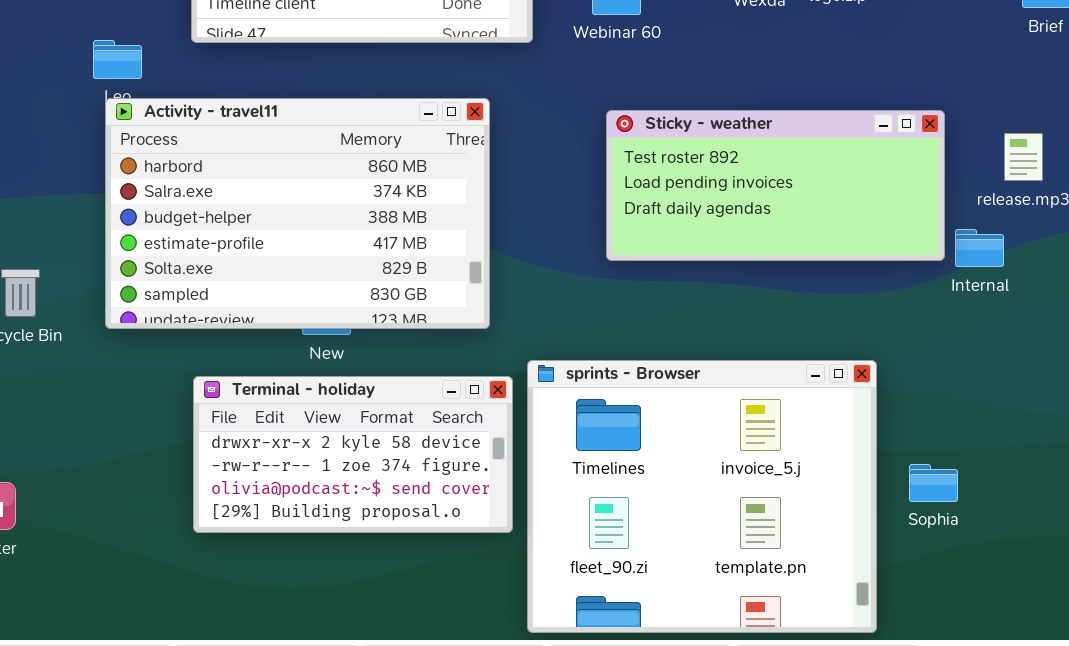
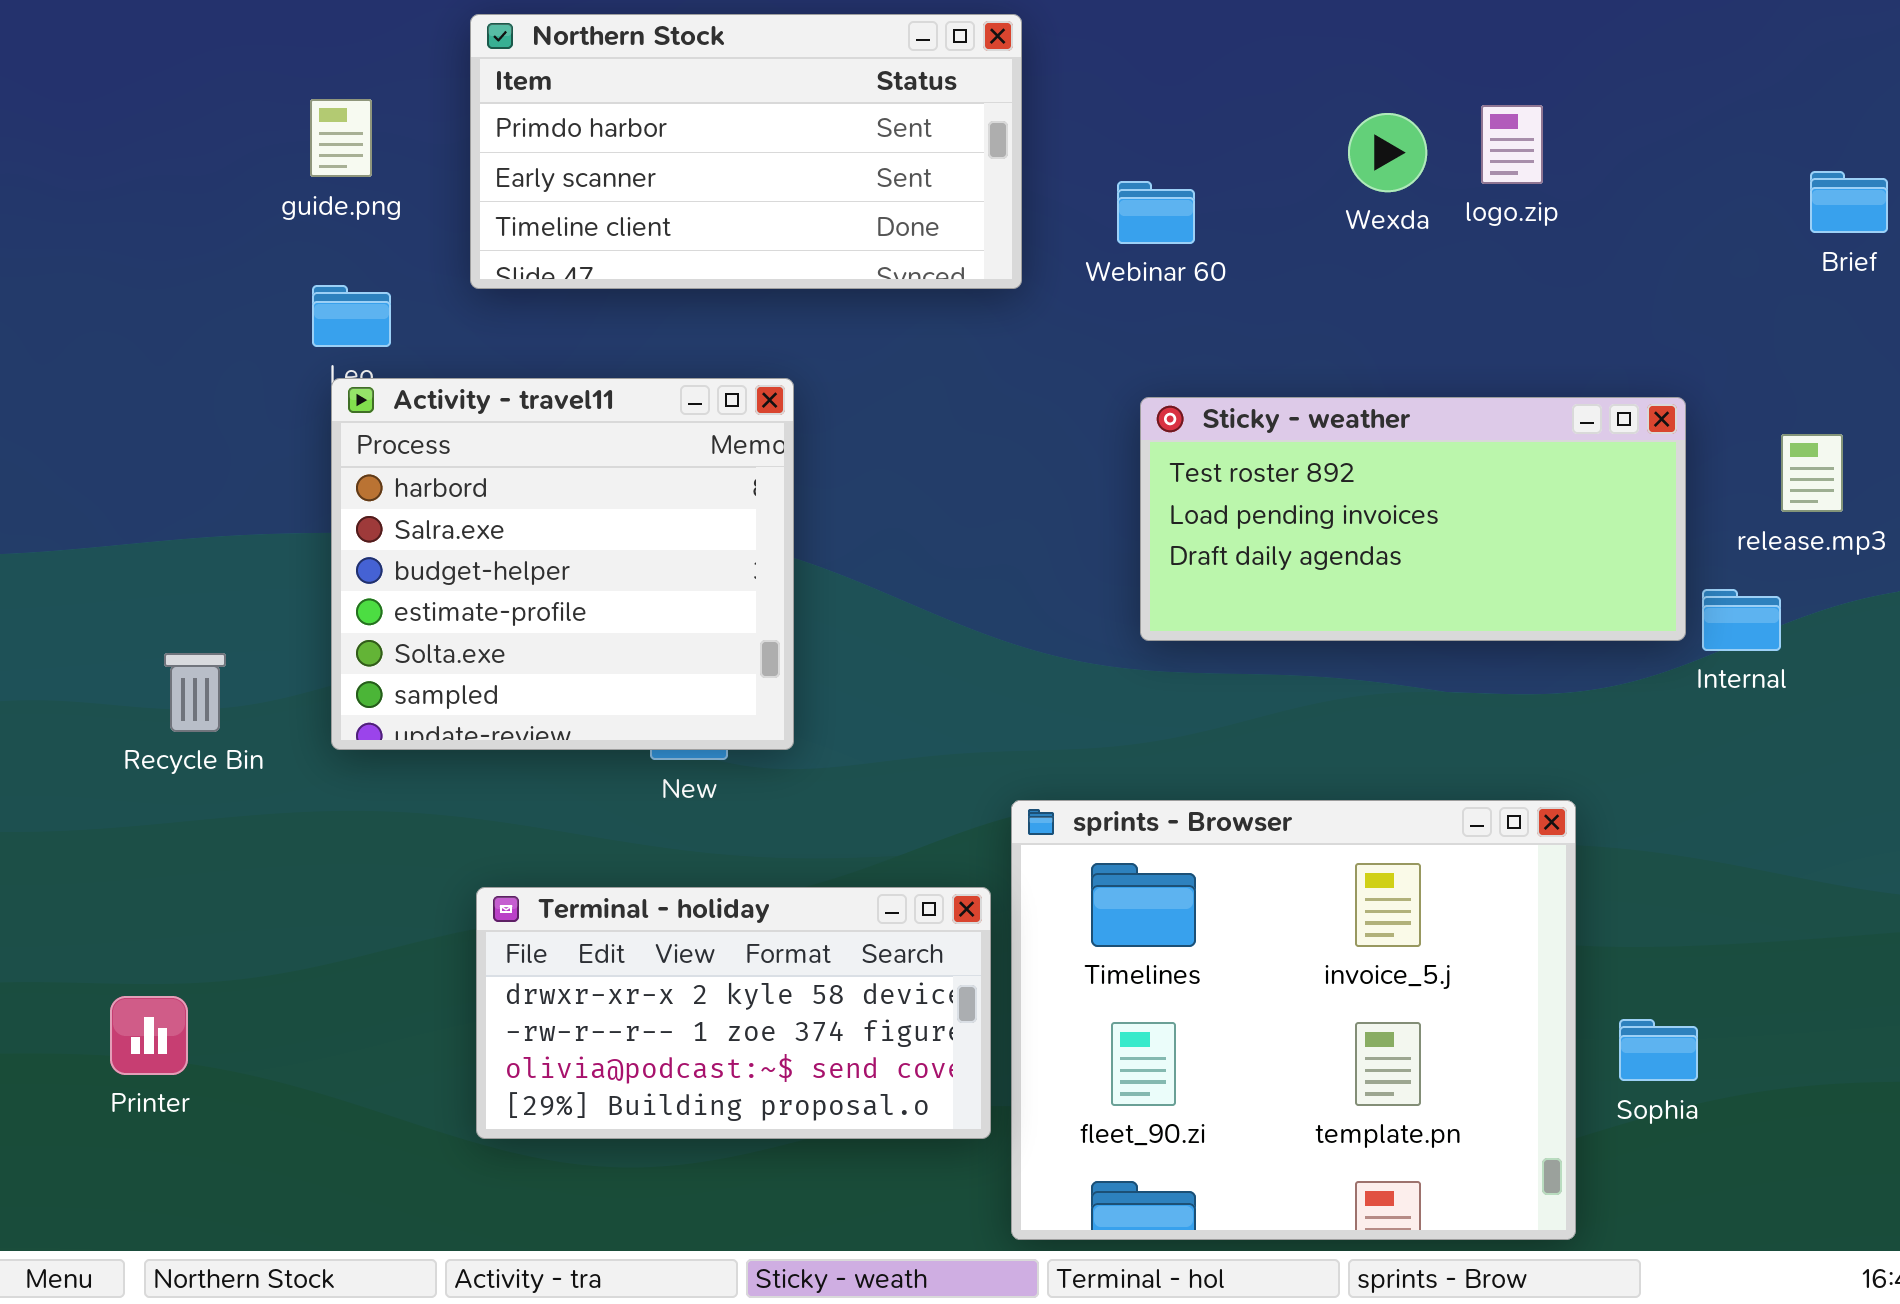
Activity - travel11: [105,98,490,329] -> [331,378,794,750], resized
Terminal - holiday: [193,376,513,533] -> [476,887,991,1139], moved
Sophia: [909,464,958,502] -> [1619,1019,1698,1081], moved

